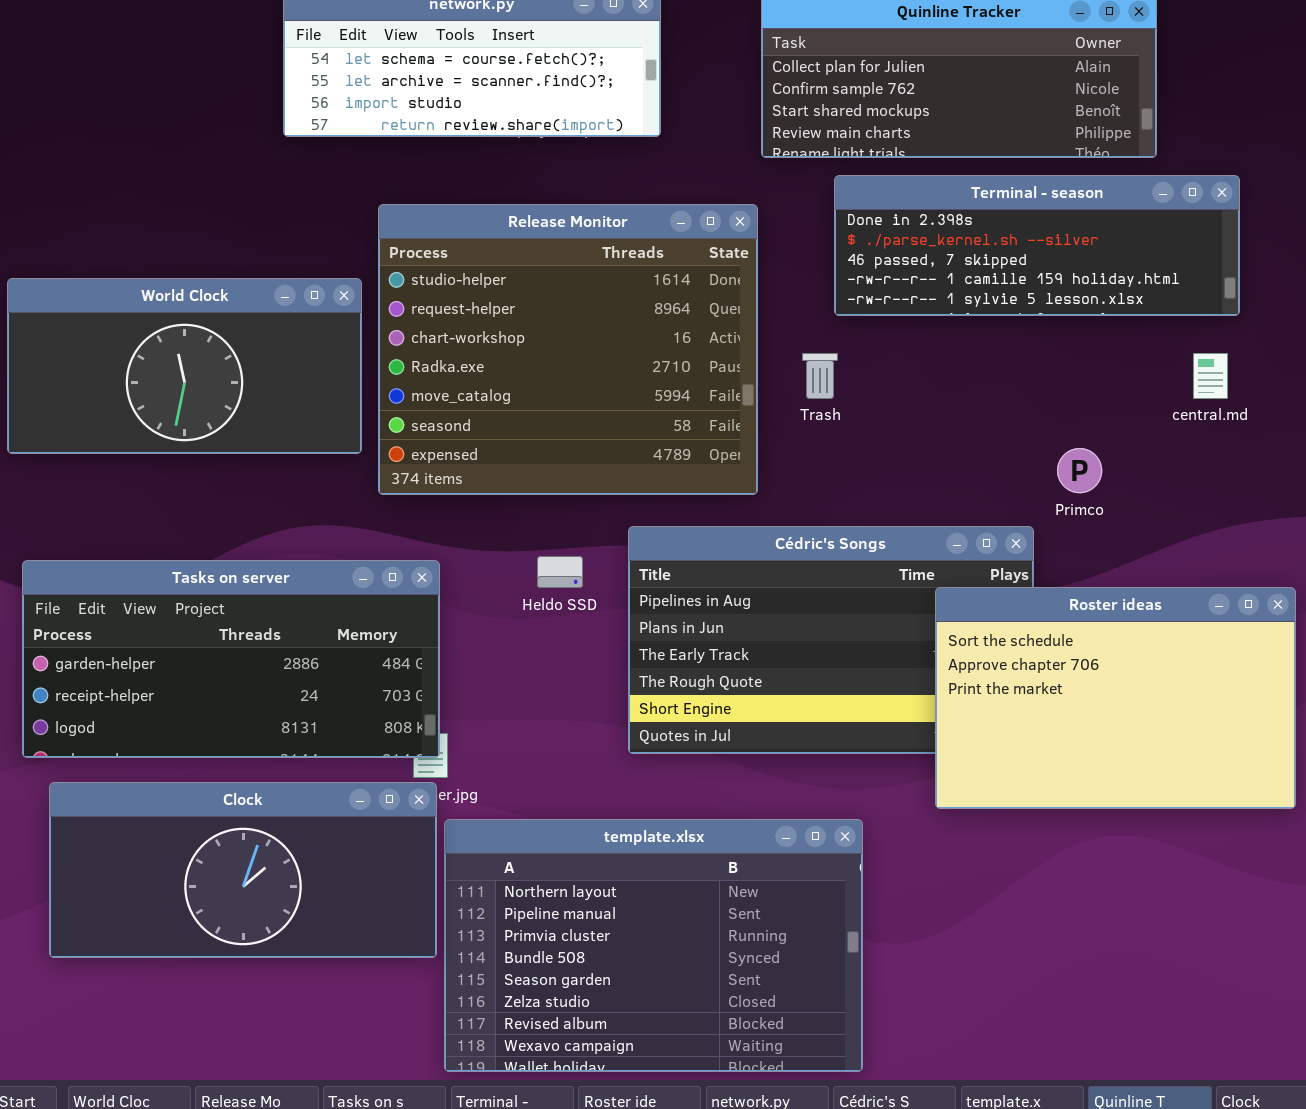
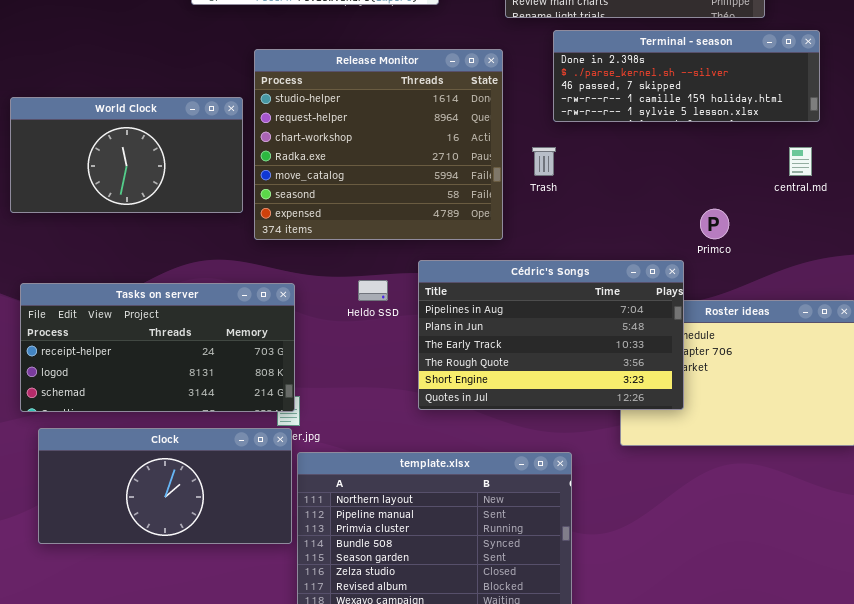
Cédric's Songs: [628,526,1034,754] -> [418,260,684,410], raised
Tasks on server: [22,560,440,758] -> [20,283,295,412], scrolled down 1 row

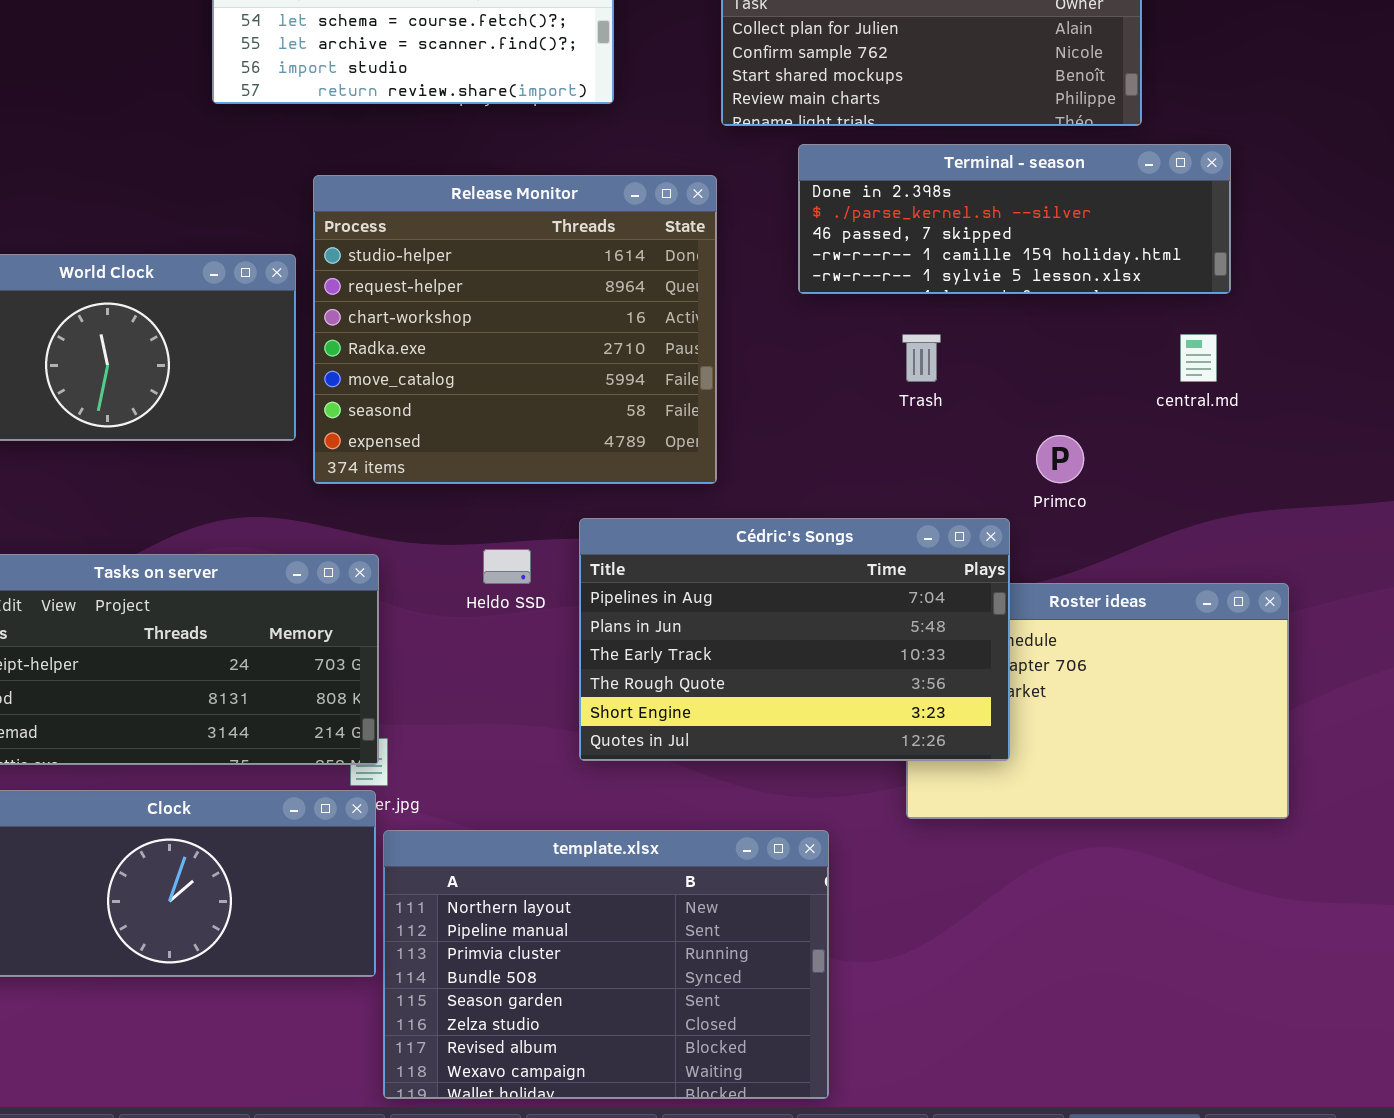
Trash: [532,147,556,176] -> [902,334,941,382], moved

